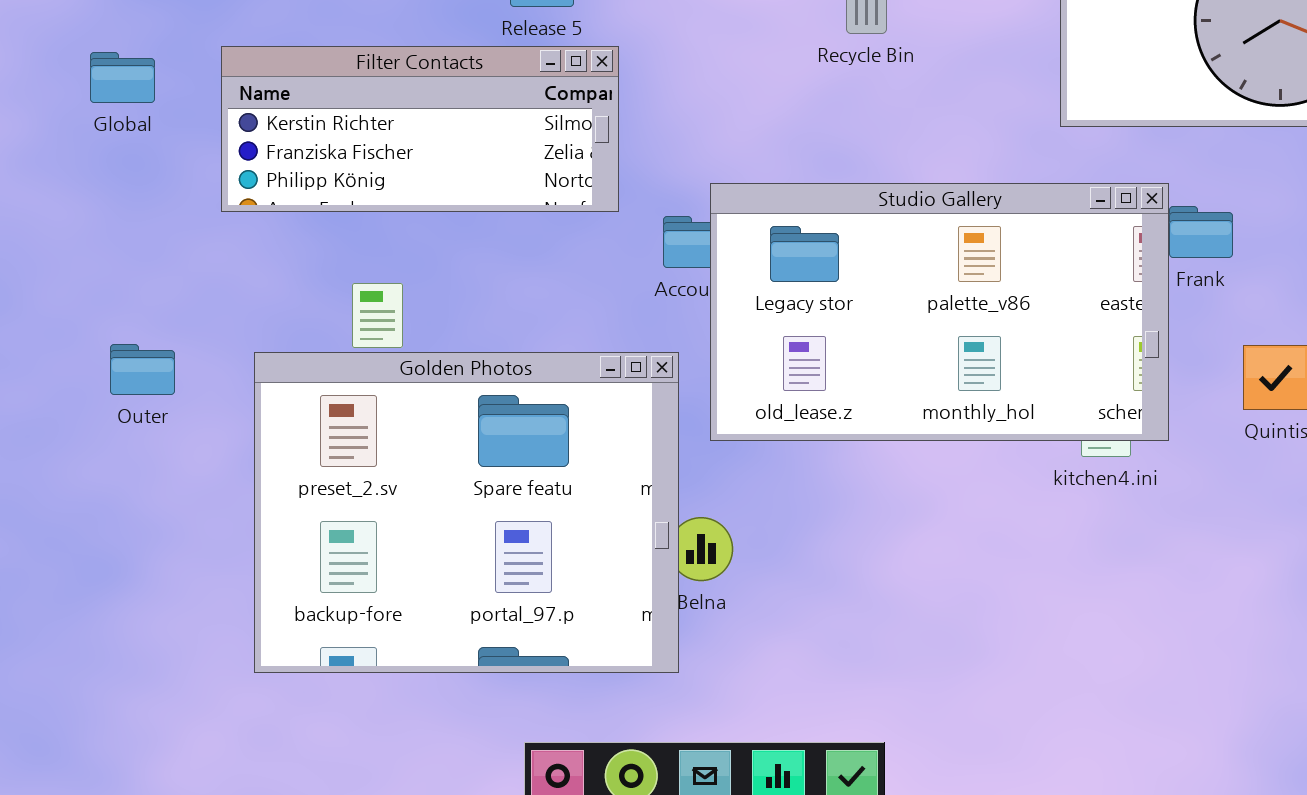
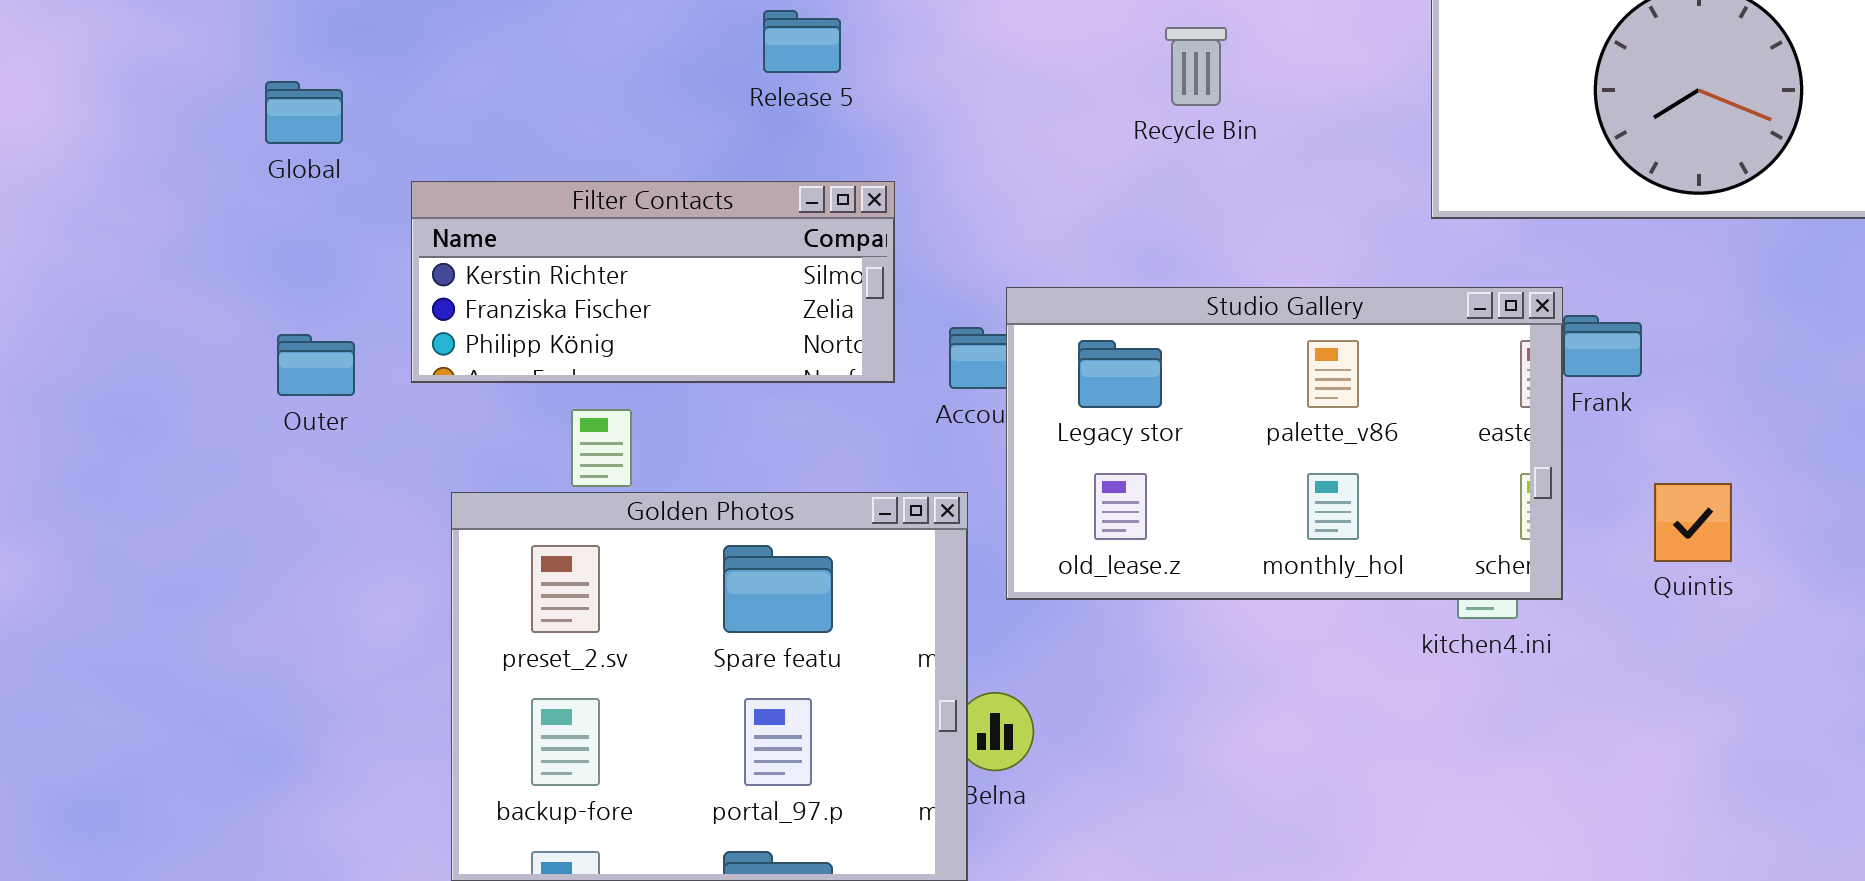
Filter Contacts: [221,46,619,212] -> [411,181,895,383], moved
Global: [90,52,155,103] -> [265,81,343,144], moved
Outer: [110,344,175,395] -> [277,334,355,396], moved

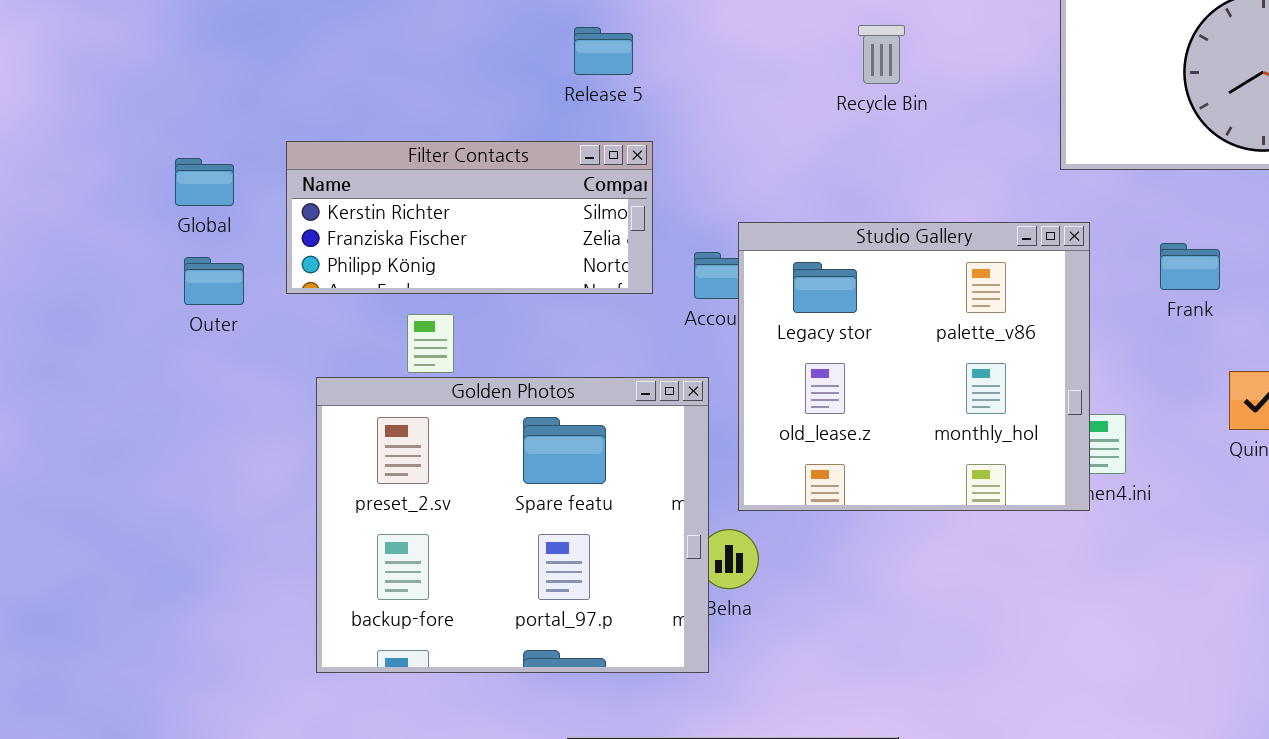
Release 5: [763,10,841,73] -> [574,27,633,75], moved
Global: [265,81,343,144] -> [175,158,234,206], moved
Studio Gallery: [1006,287,1563,600] -> [738,222,1090,511], resized

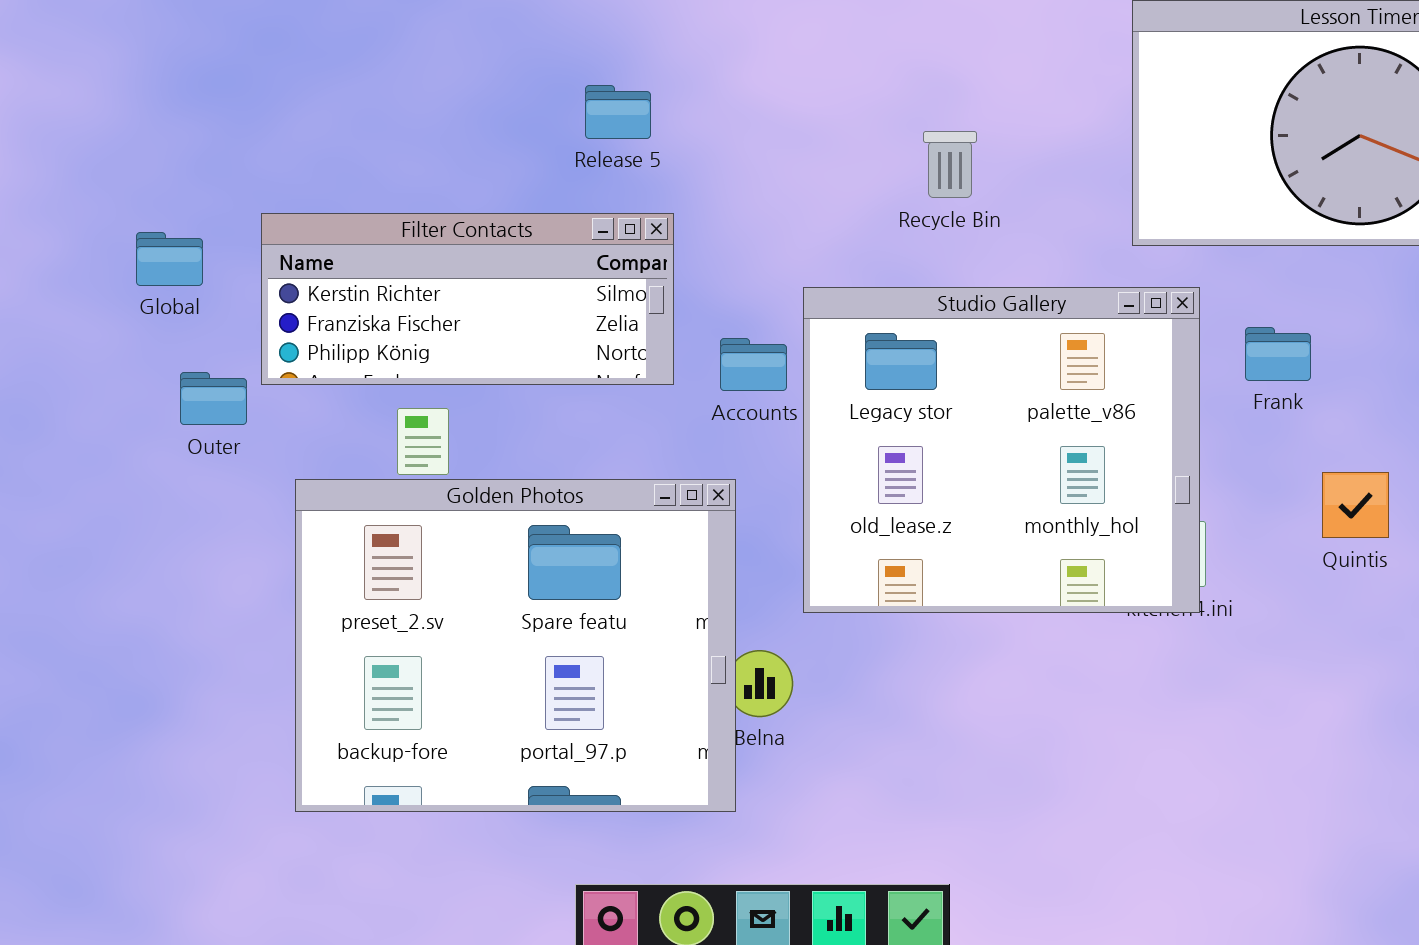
Recycle Bin: [858,25,905,84] -> [923,131,977,198], moved
Studio Gallery: [738,222,1090,511] -> [803,287,1200,613], moved
Outer: [184,257,244,305] -> [180,372,247,425], moved

